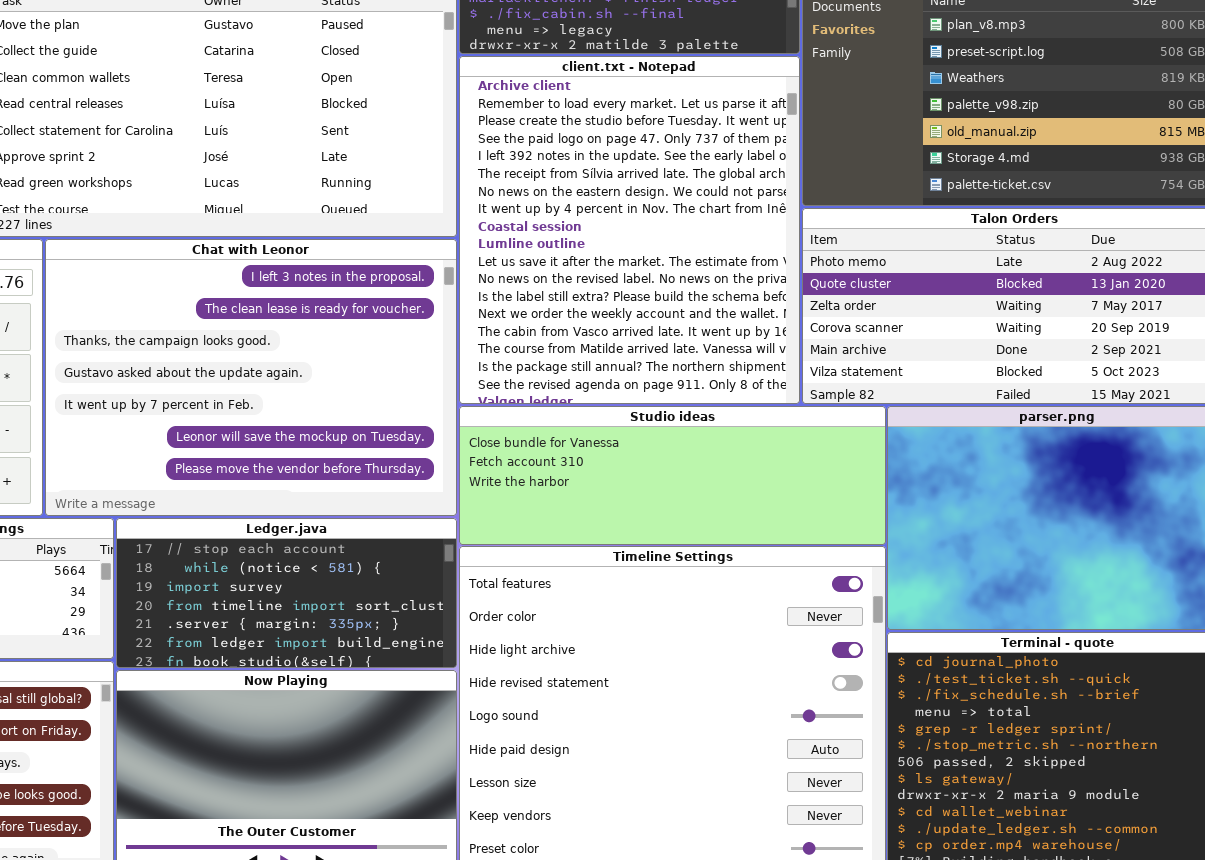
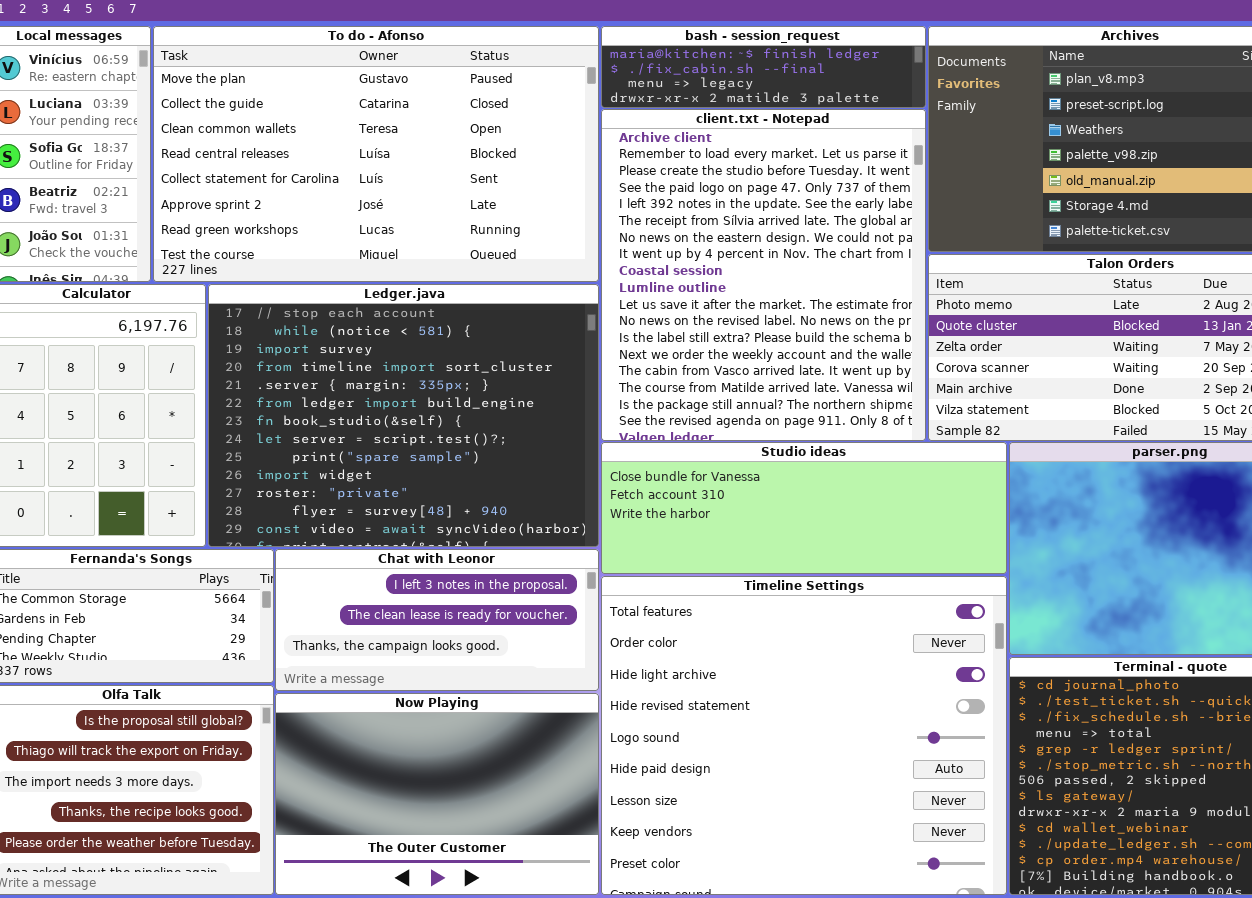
Chat with Leonor: [45,239,457,516] -> [275,549,599,691], moved, resized
Ledger.java: [116,518,457,668] -> [208,284,599,547], moved, resized

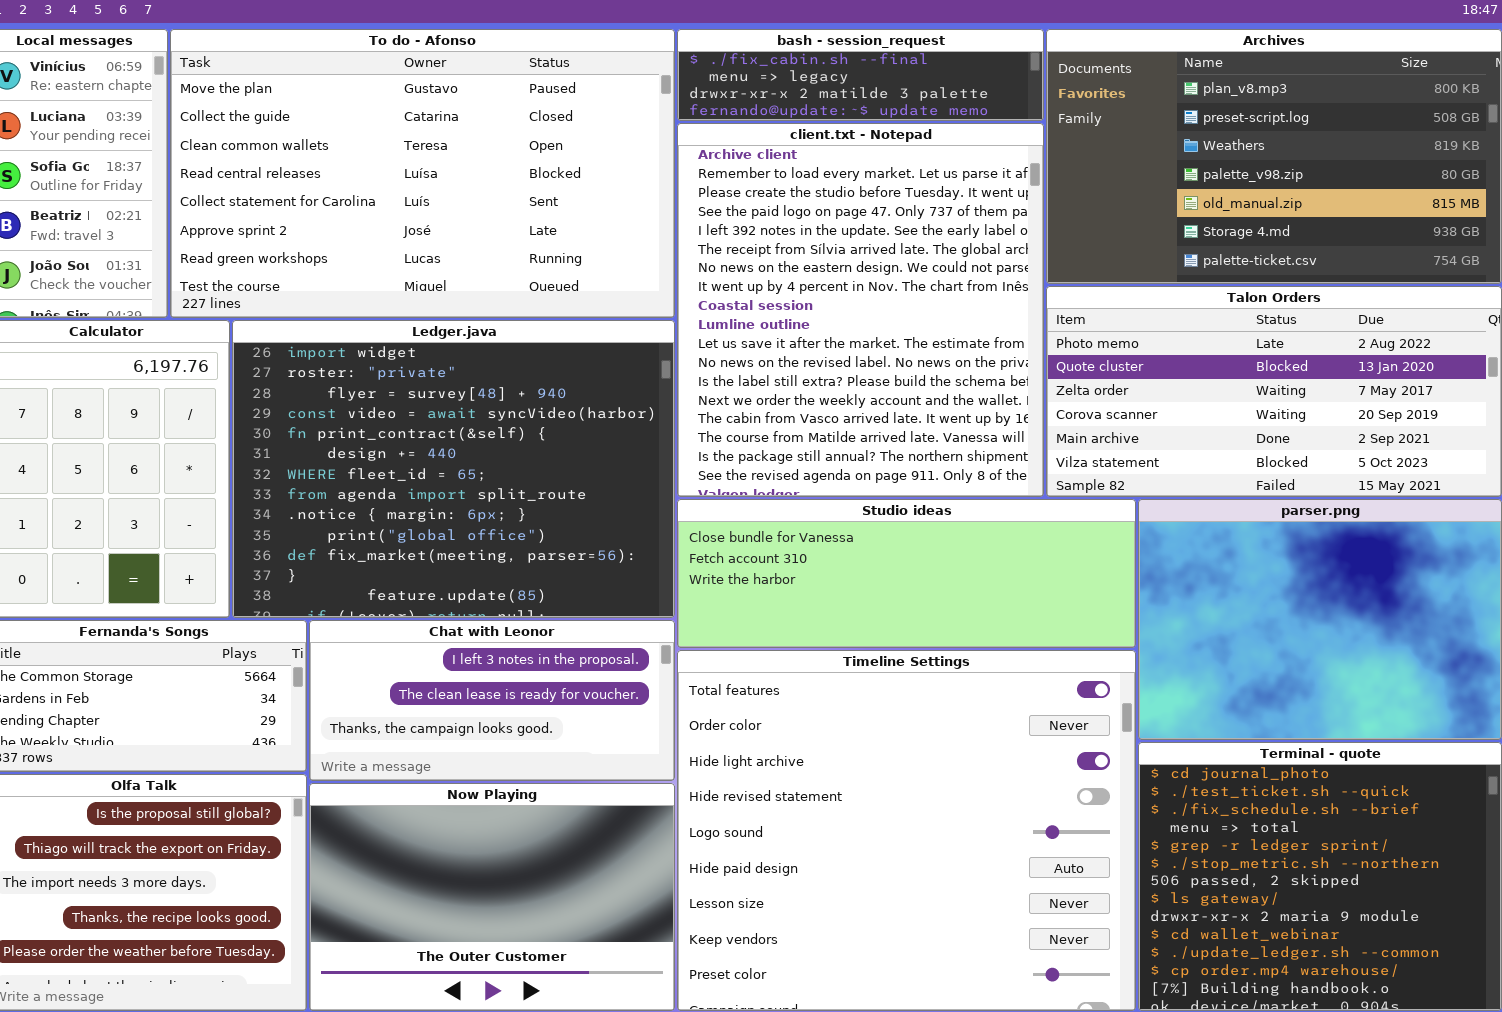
bash - session_request: [601,26,926,108] -> [677,29,1044,121], scrolled down 1 row
Ledger.java: [208,284,599,547] -> [232,320,675,618], scrolled down 9 rows

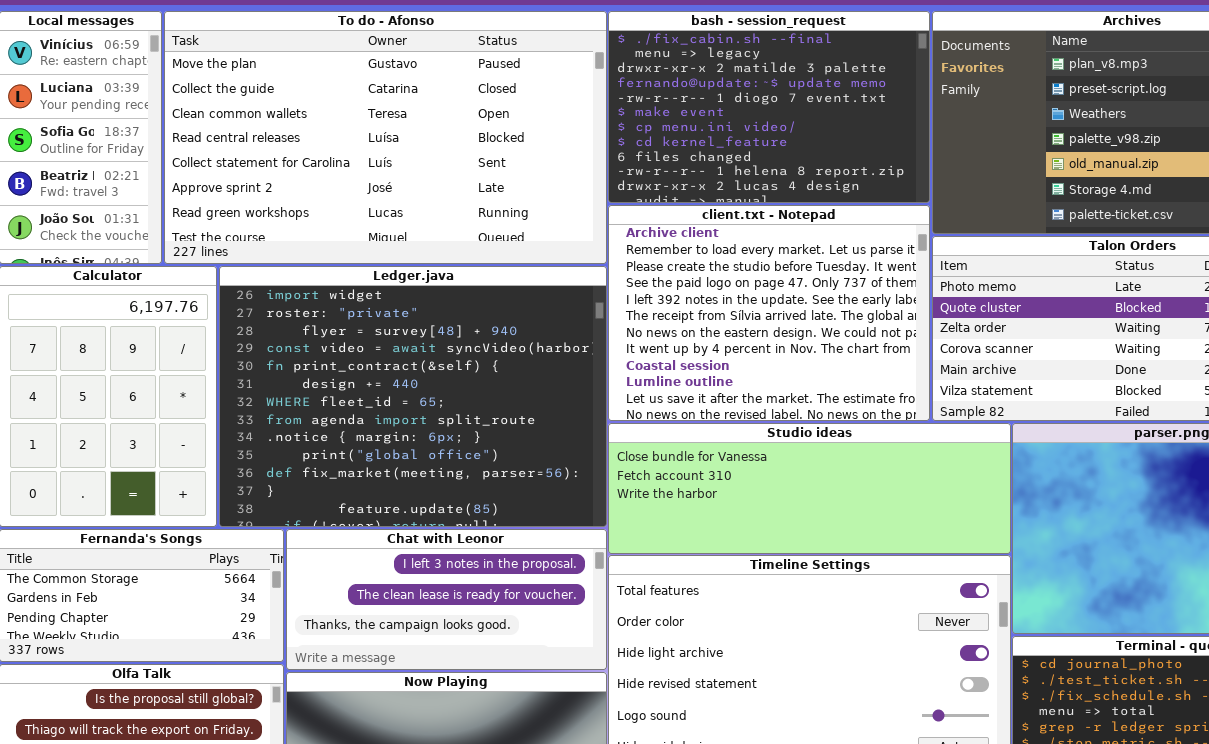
bash - session_request: [677,29,1044,121] -> [608,11,930,203], resized
client.txt - Notepad: [677,123,1044,497] -> [608,205,930,421], resized

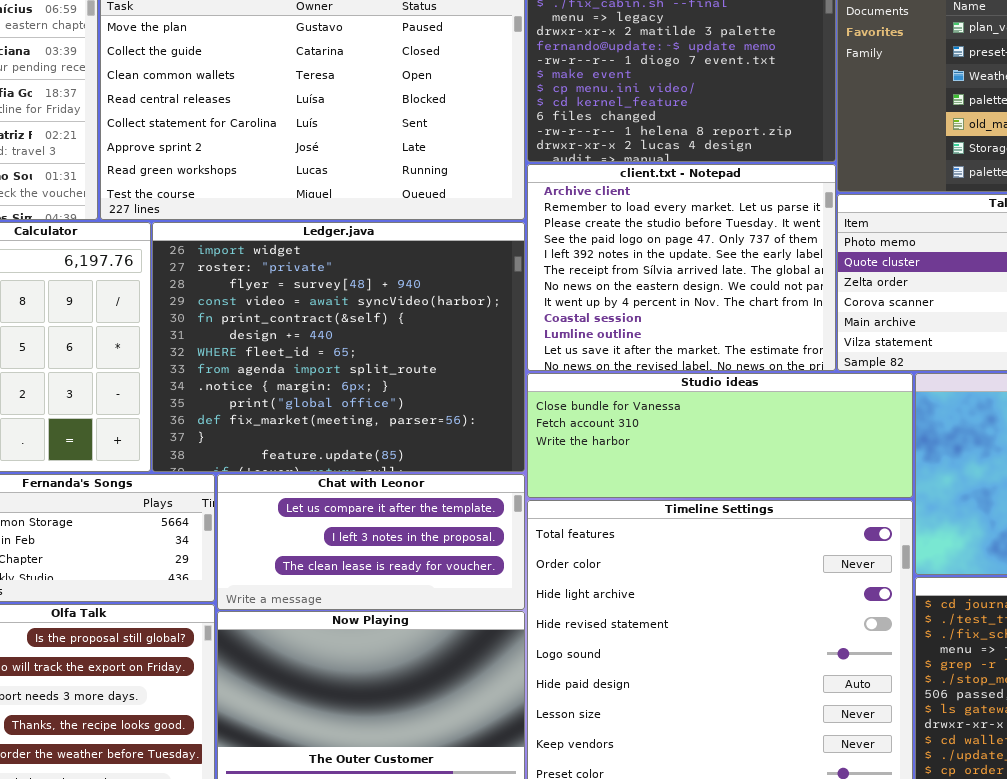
Chat with Leonor: [286,529,607,670] -> [217,474,525,610], scrolled up 1 row

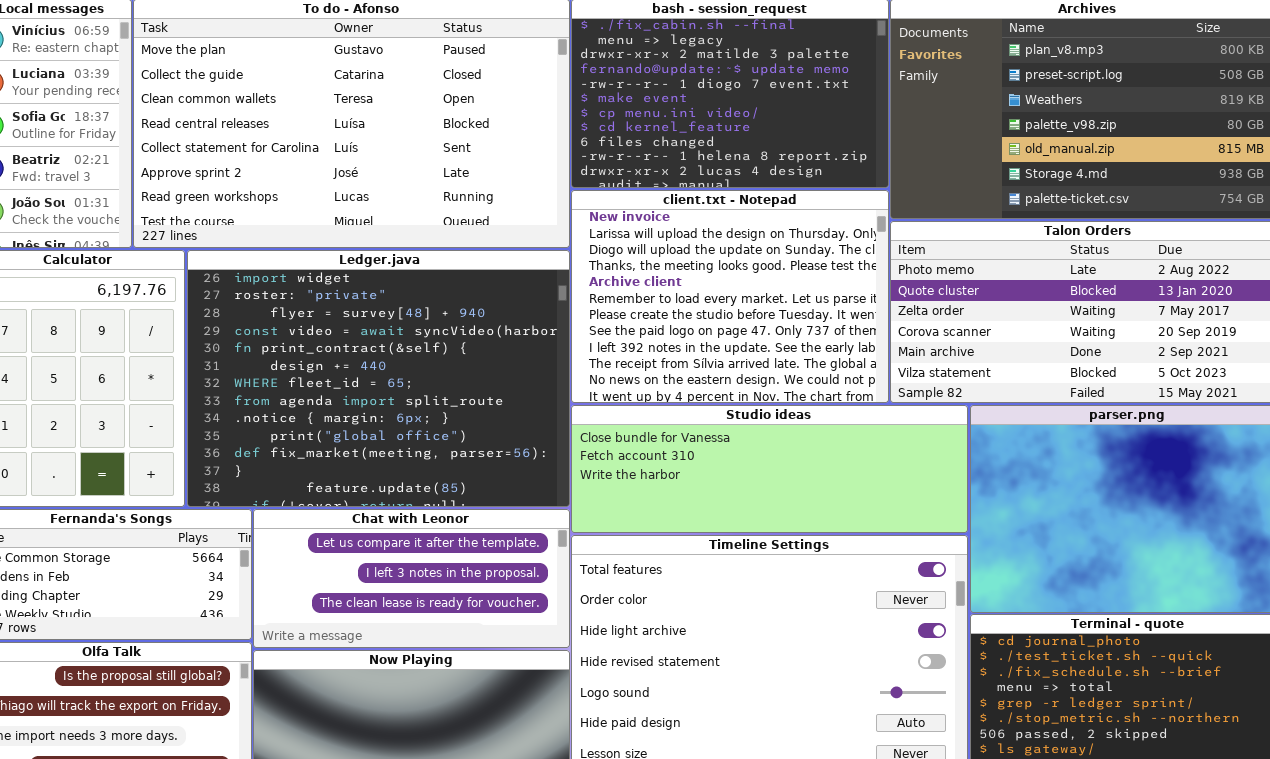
client.txt - Notepad: [527,164,836,371] -> [571,190,889,403], scrolled up 4 rows

